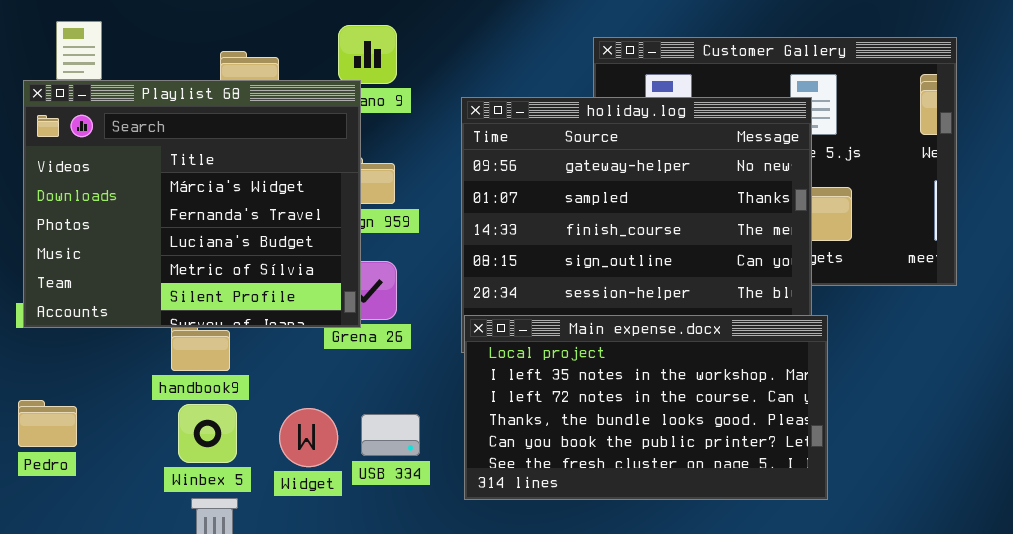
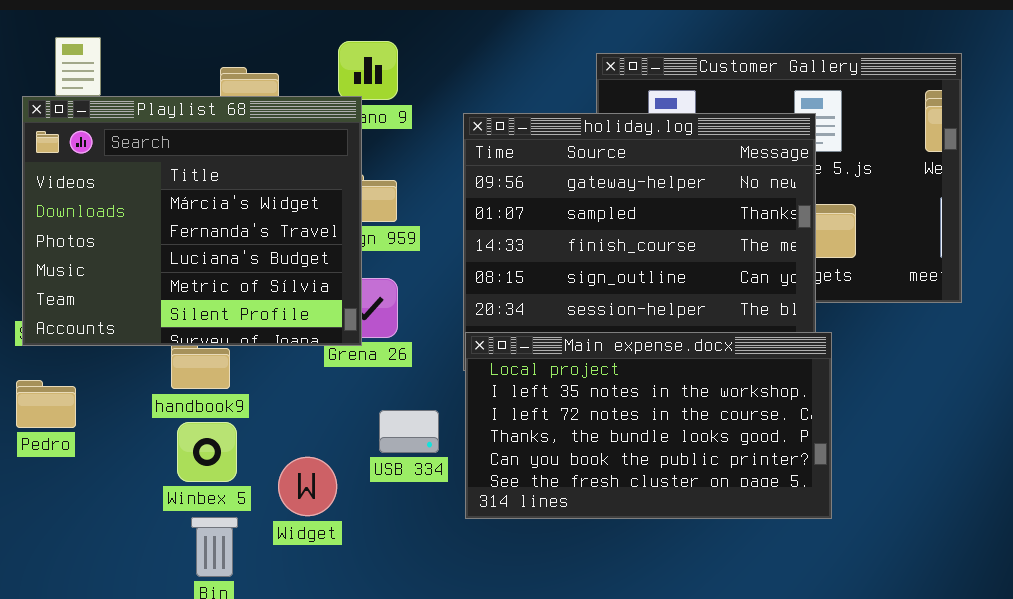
Pedro: [18,400,77,447] -> [16,380,76,428], moved
Widget: [279,408,338,467] -> [278,457,337,516], moved
USB 334: [361,414,420,456] -> [379,410,439,453], moved

